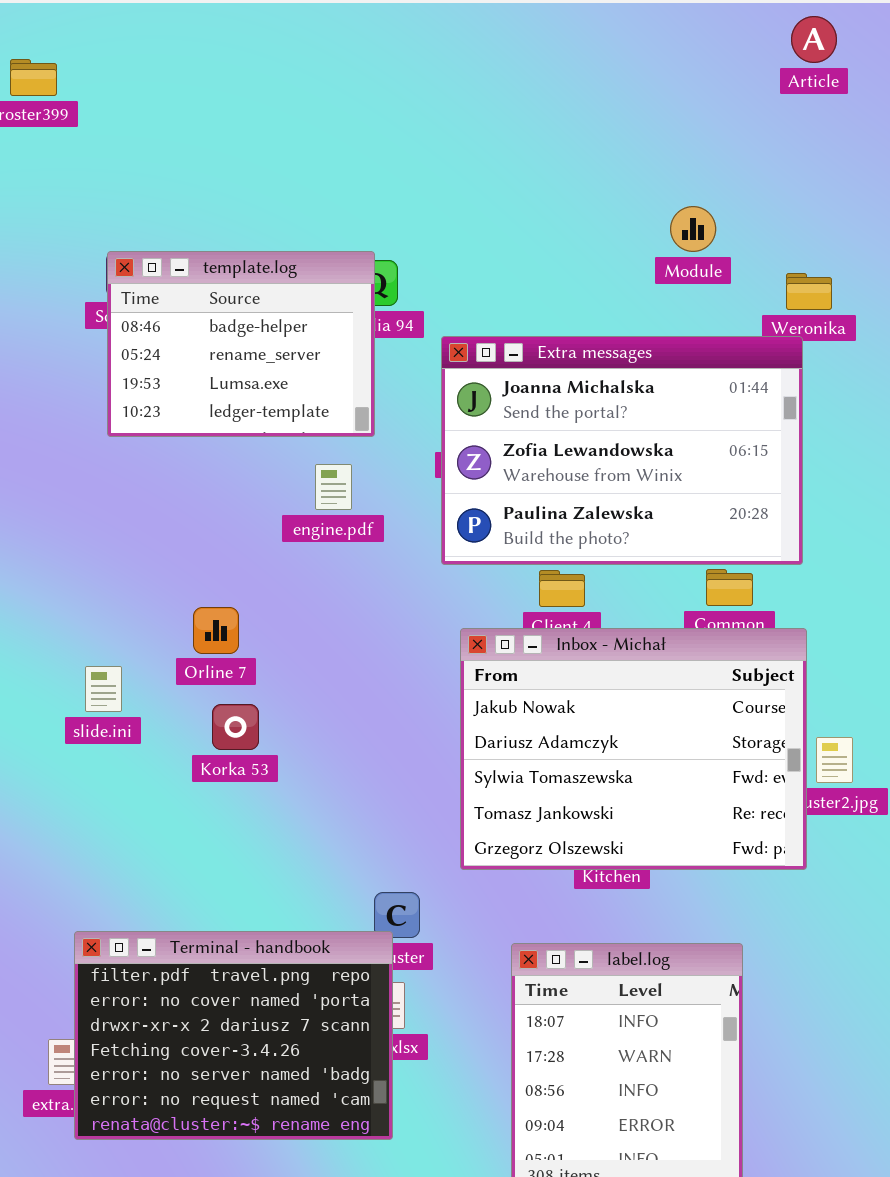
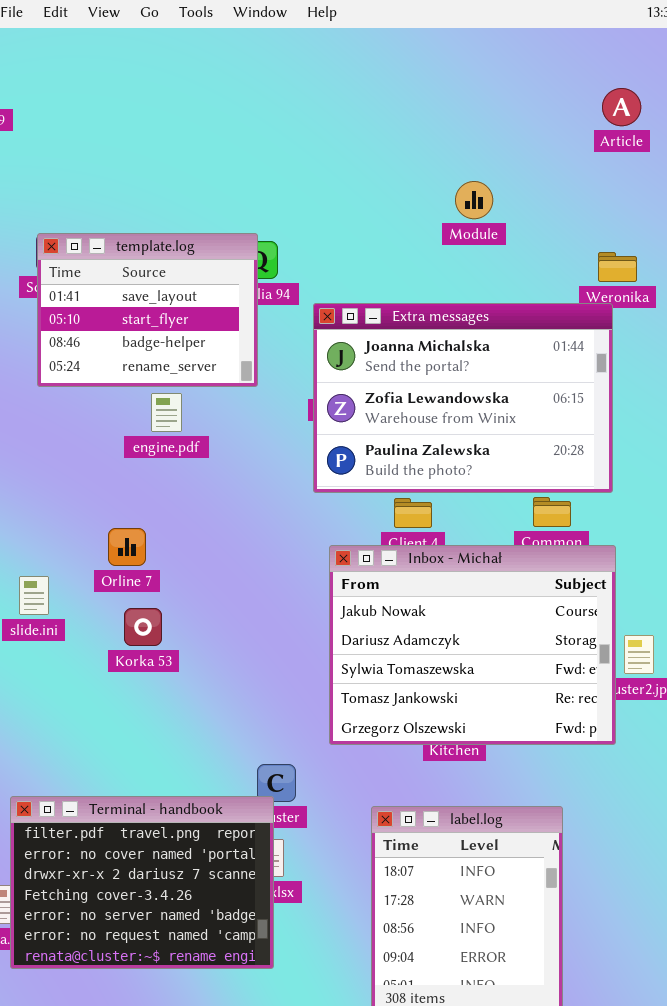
Article: [791,16,837,63] -> [602,88,641,126], moved
Module: [670,206,716,252] -> [455,181,493,219], moved
template.log: [107,251,375,437] -> [37,233,258,387], scrolled up 2 rows
engine.pdf: [315,464,352,510] -> [151,393,182,432], moved

